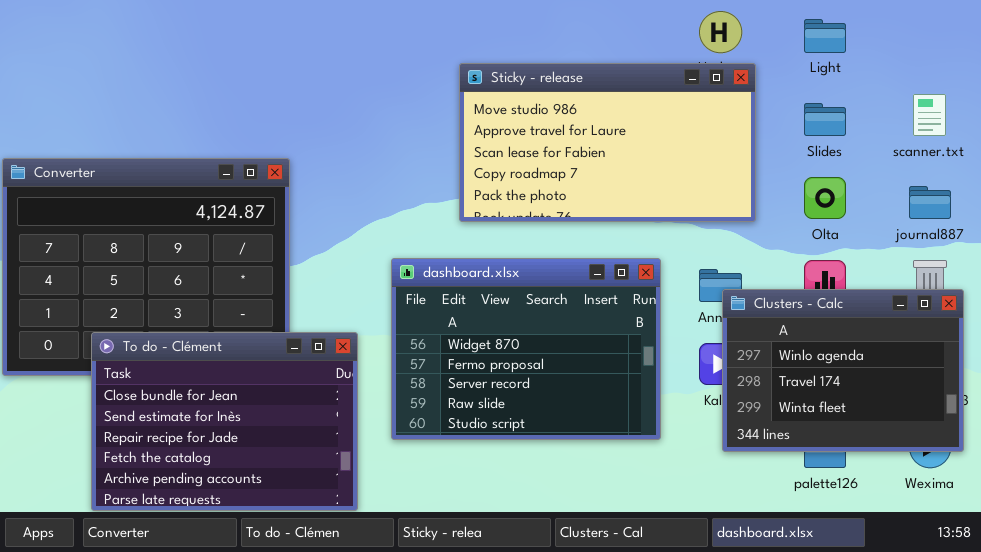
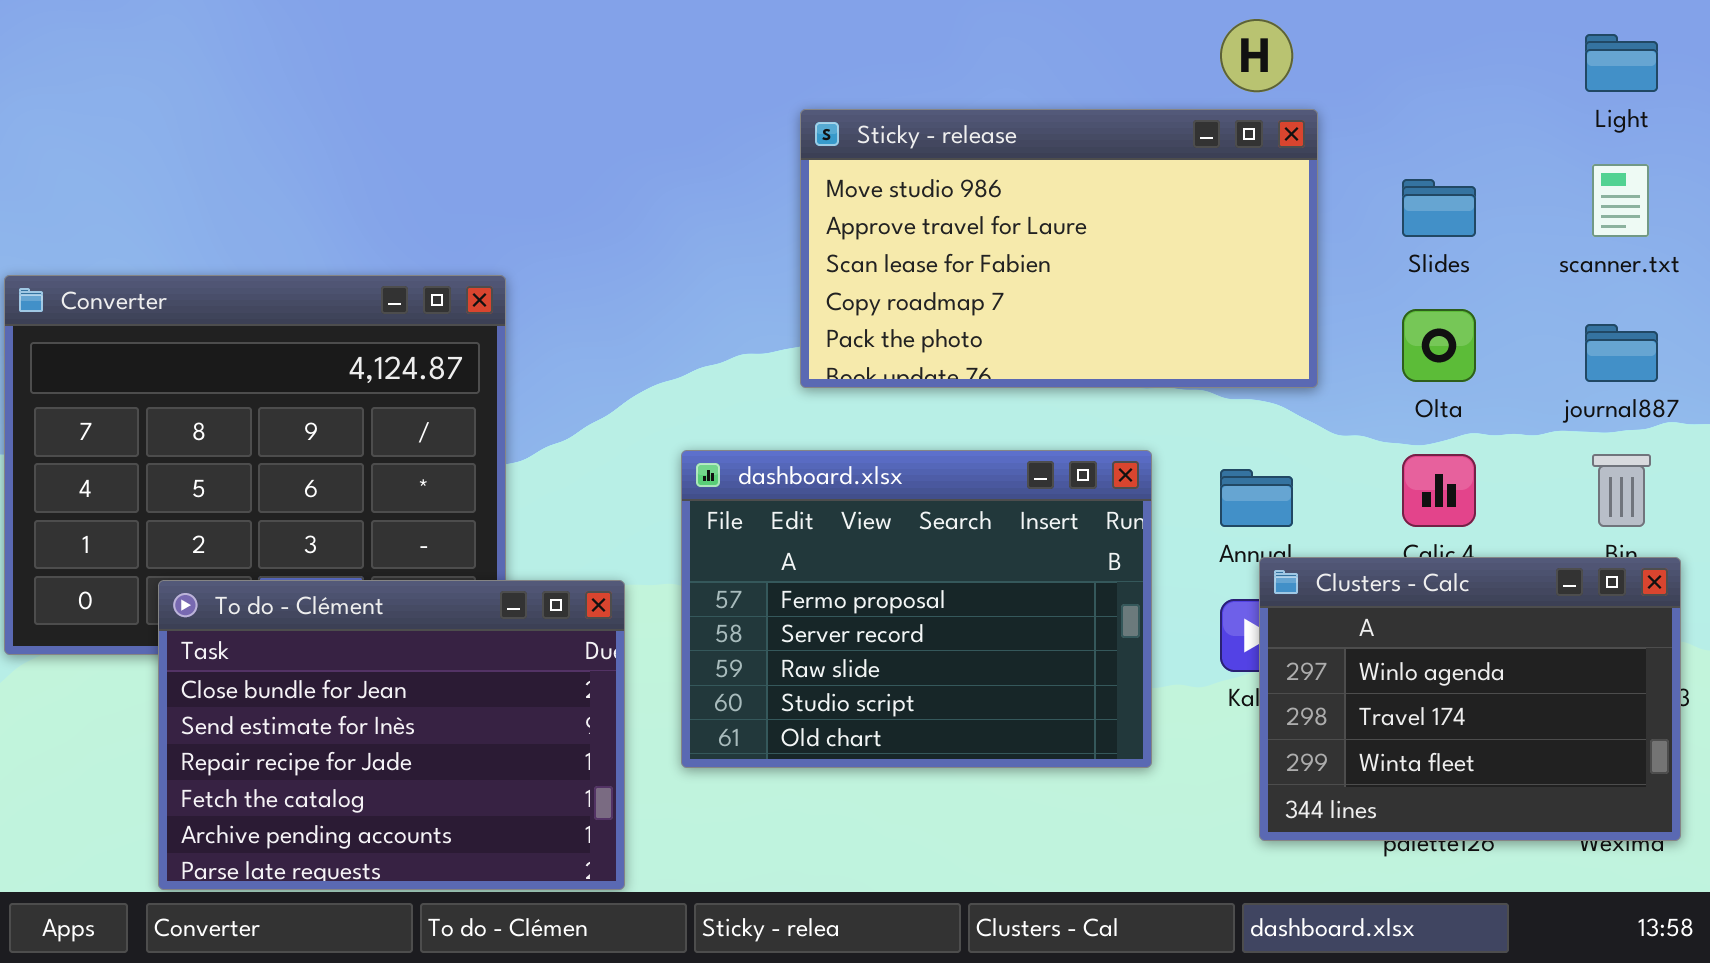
Light: [804,19,846,53] -> [1585,34,1658,92], moved
dashboard.xlsx: [391,258,661,440] -> [681,450,1152,768], scrolled down 1 row
Clusters - Calc: [722,289,964,452] -> [1259,557,1681,841], moved

